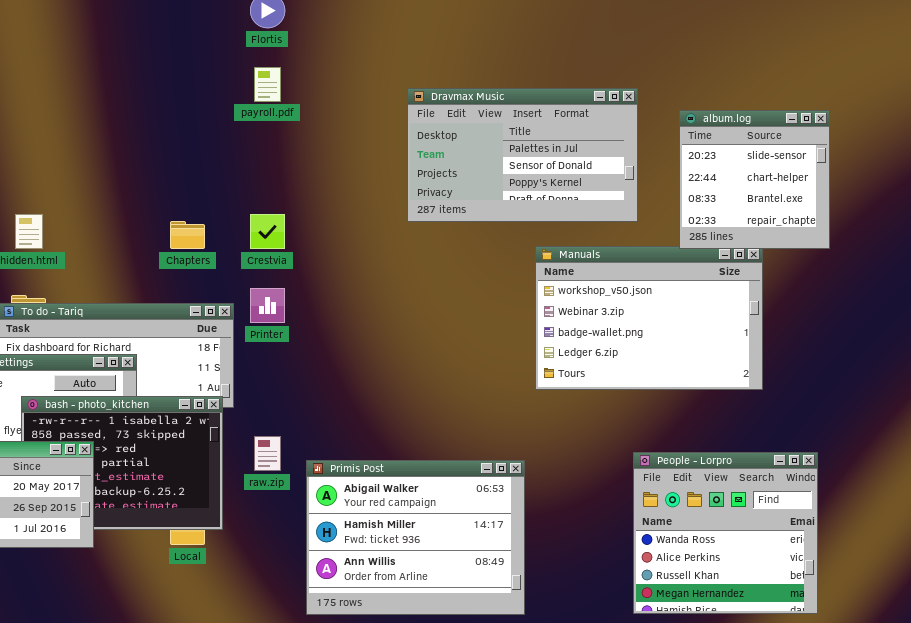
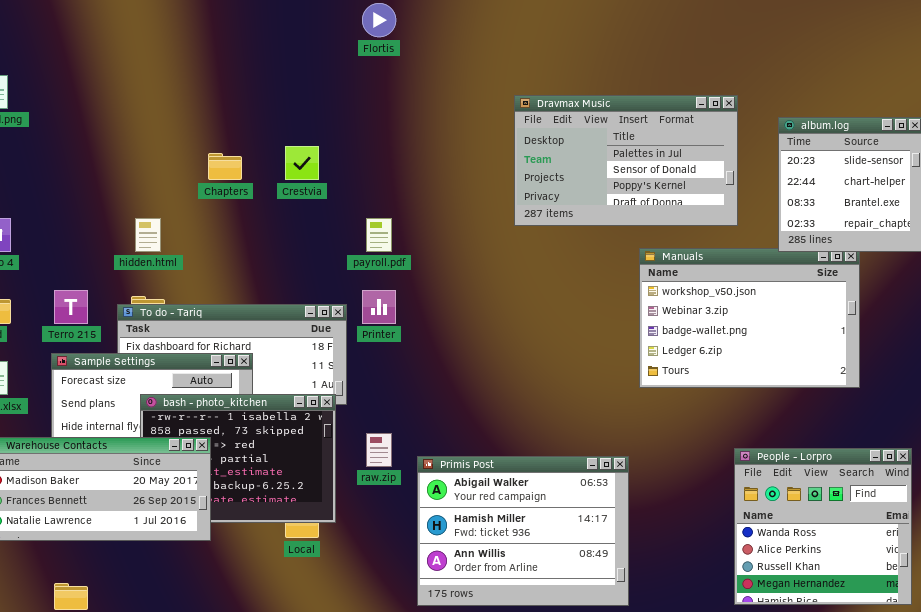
payroll.pdf: [254,67,281,102] -> [366,218,392,252], moved
Crestvia: [250,214,285,249] -> [285,146,319,180], moved
Chapters: [170,221,205,249] -> [208,153,242,180], moved

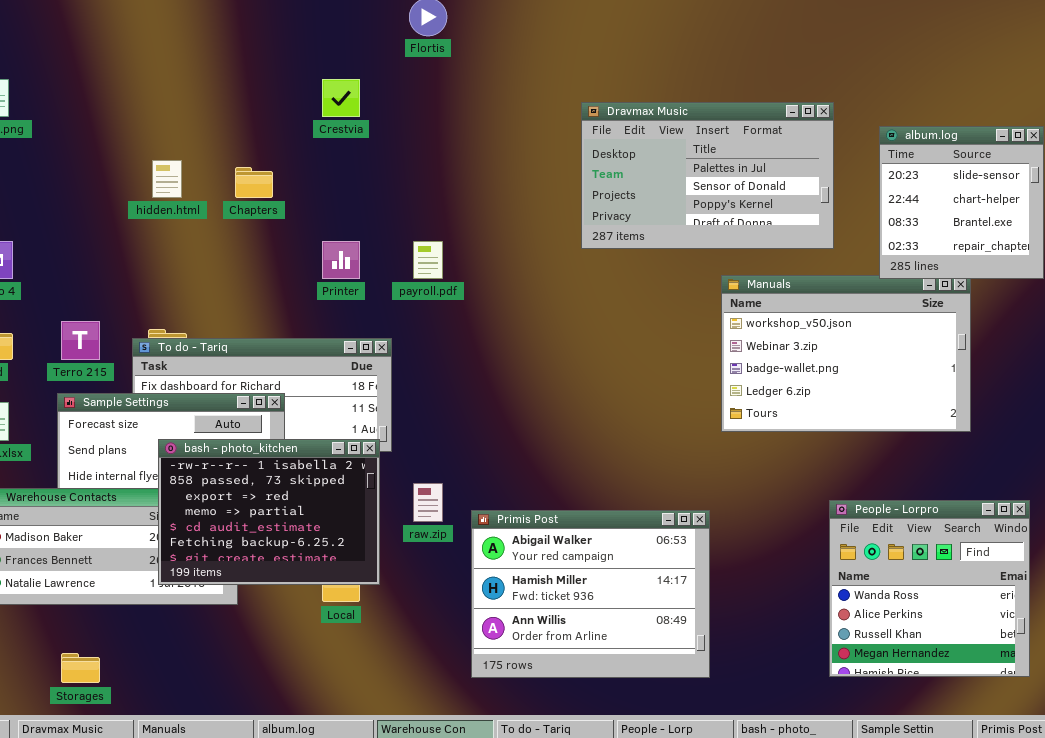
Crestvia: [285,146,319,180] -> [322,79,360,117], moved
hidden.html: [135,218,161,252] -> [152,160,182,198], moved
Printer: [362,290,396,324] -> [322,241,360,279], moved
bash - photo_kitchen: [140,394,336,523] -> [158,439,380,585], raised

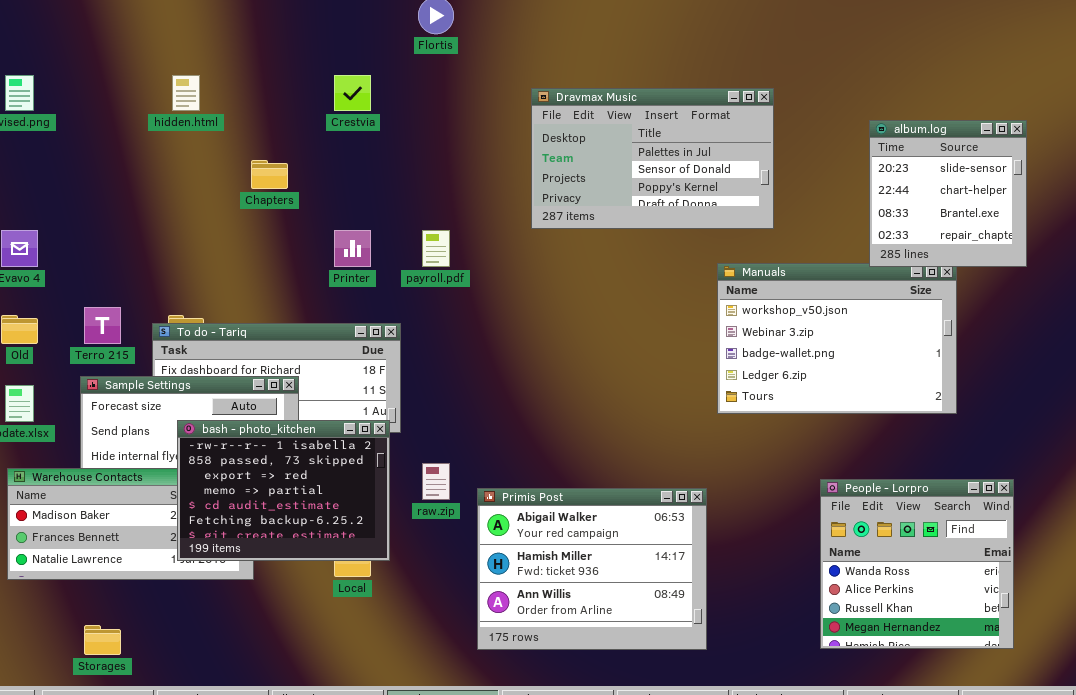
Dravmax Music: [581,102,834,249] -> [531,88,774,229], moved
hidden.html: [152,160,182,198] -> [172,75,200,111], moved

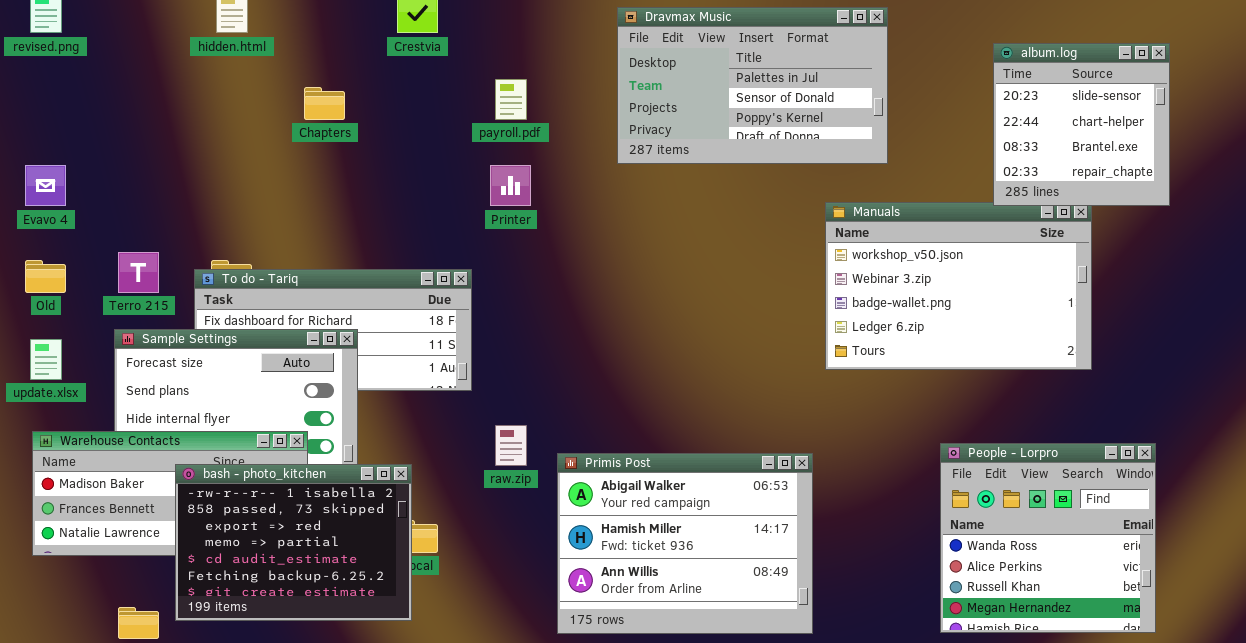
Printer: [334,230,371,267] -> [490,165,531,206], moved
payroll.pdf: [422,230,450,267] -> [495,79,527,120], moved
bash - photo_kitchen: [177,420,390,561] -> [175,464,412,621], moved

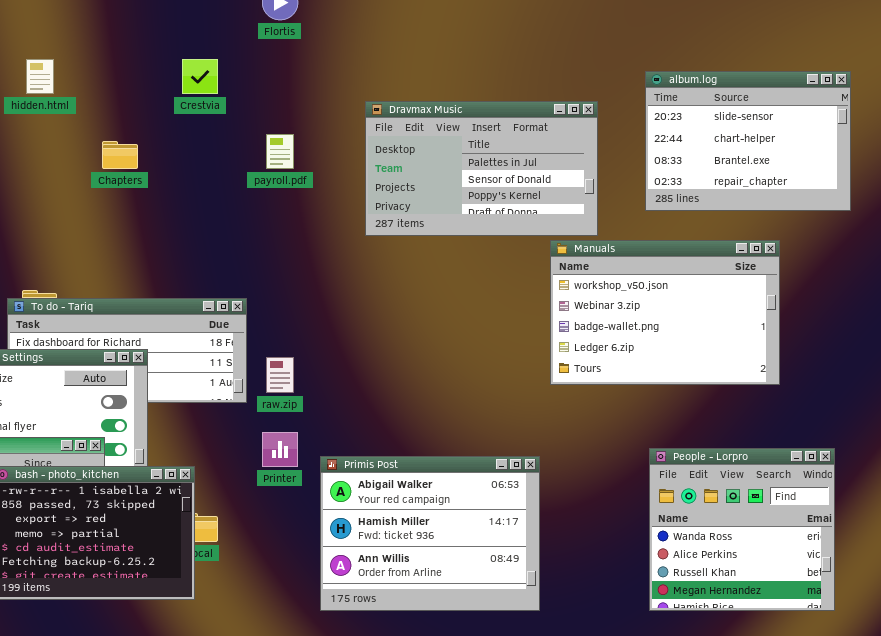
Dravmax Music: [617,7,888,164] -> [365,101,598,236], moved
album.log: [993,43,1170,206] -> [645,71,851,211], moved, resized
Printer: [490,165,531,206] -> [262,432,298,467], moved
raw.zip: [495,425,527,466] -> [266,357,294,393], moved

